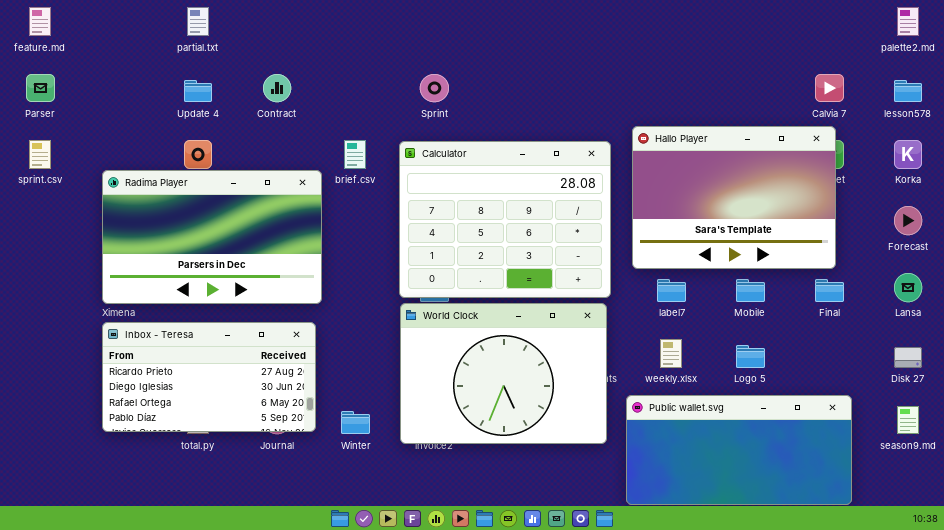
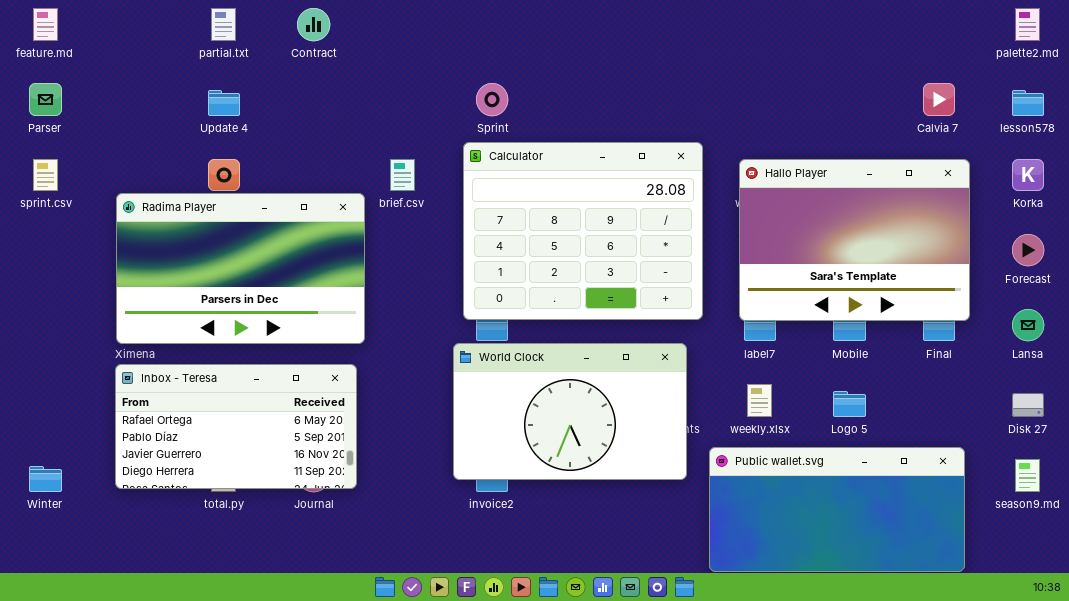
Contract: [263,74,291,102] -> [297,8,330,41], moved
Hallo Player: [632,126,836,269] -> [739,159,970,321], moved
Calculator: [399,141,611,298] -> [463,142,703,320], moved
World Clock: [400,303,607,444] -> [453,343,687,480], resized
Inbox - Teresa: [102,322,316,432] -> [115,364,357,489], scrolled down 2 rows
Winter: [341,411,370,434] -> [29,466,62,492], moved

